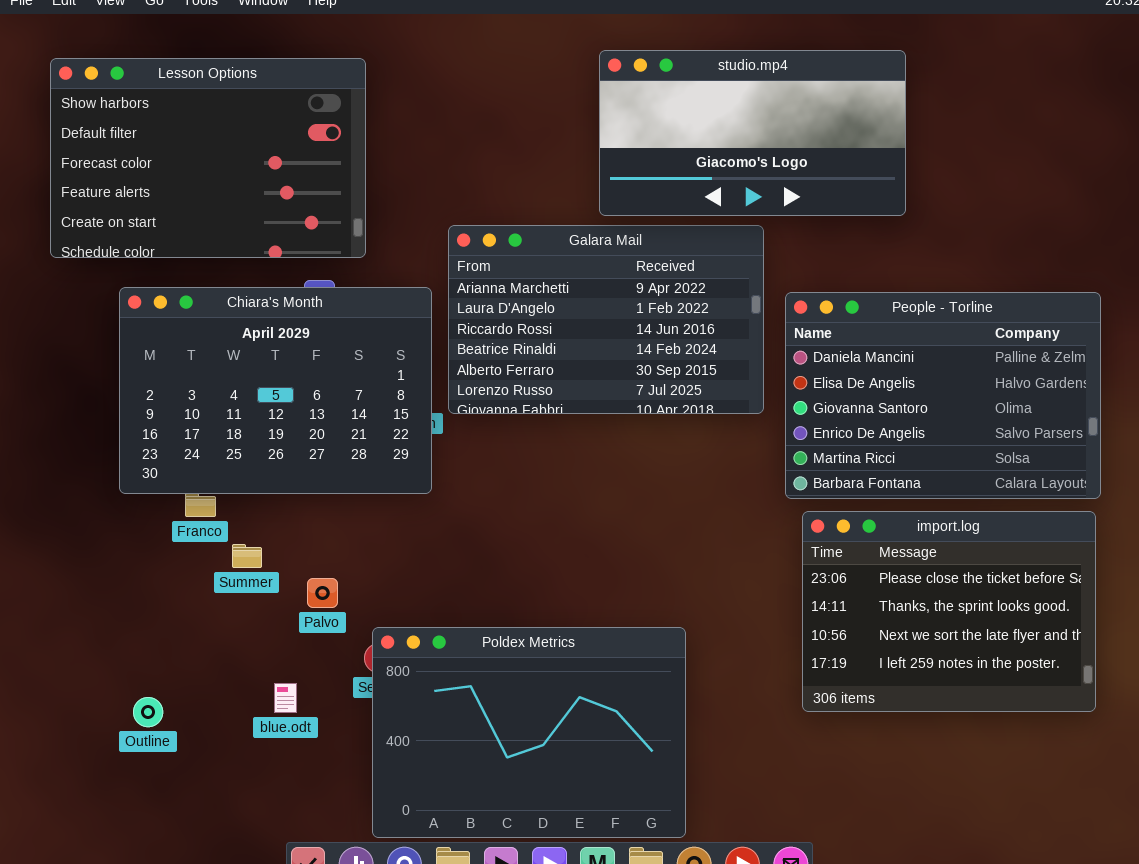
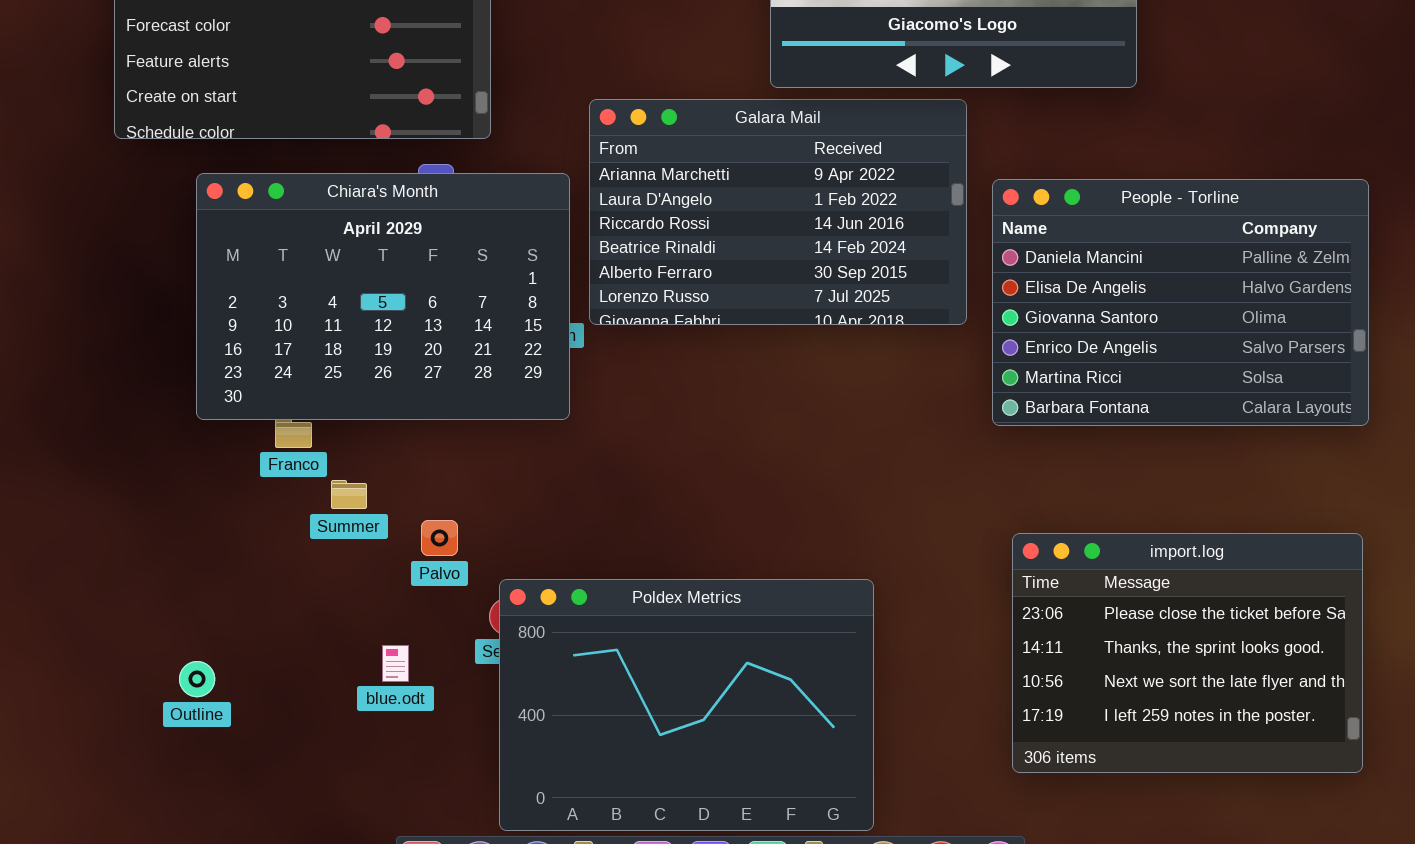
import.log: [802,511,1096,712] -> [1012,533,1363,773], moved
Outline: [133,697,163,727] -> [179,661,215,697], moved

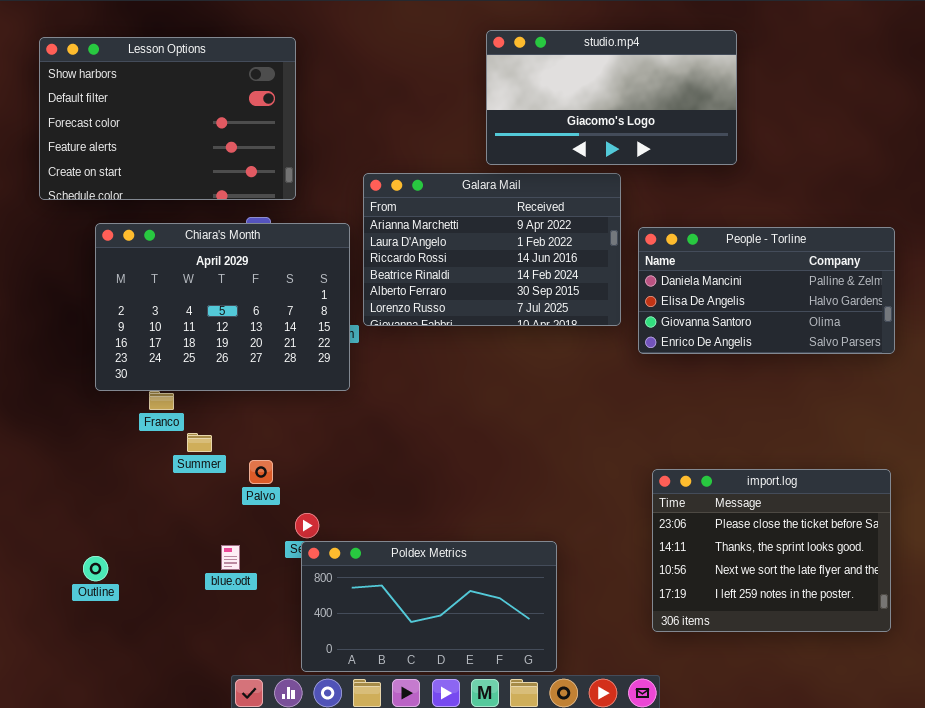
People - Torline: [992,179,1369,426] -> [638,227,895,354], resized
Poldex Metrics: [499,579,874,831] -> [301,541,557,672], resized

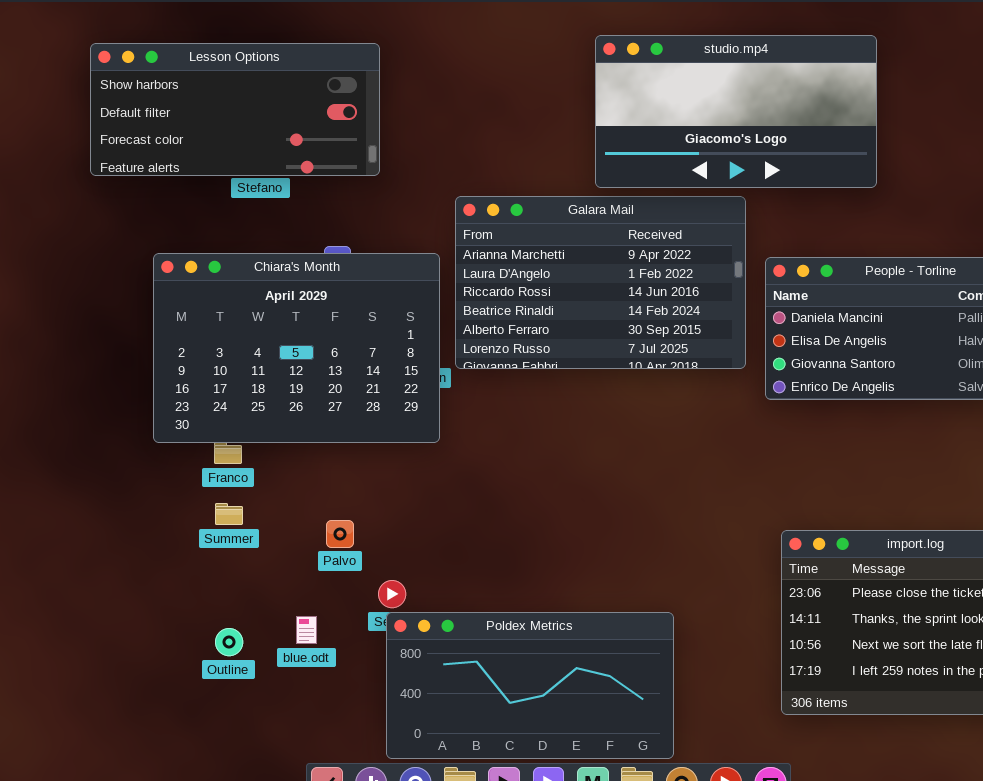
Lesson Options: [39,37,296,200] -> [90,43,380,176], resized
Summer: [187,433,212,452] -> [215,503,243,525], moved
Outline: [83,556,108,581] -> [215,628,243,656], moved

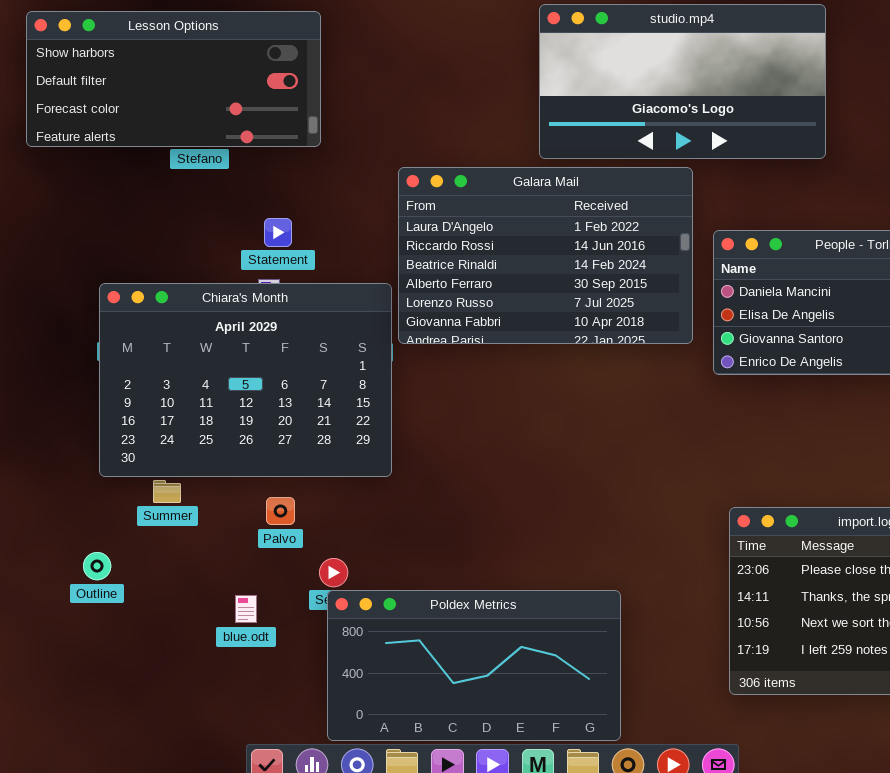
Galara Mail: [455,196,746,369] -> [398,167,693,344], scrolled down 1 row
Chiara's Month: [153,253,440,443] -> [99,283,392,477], moved
Outline: [215,628,243,656] -> [83,552,111,580], moved

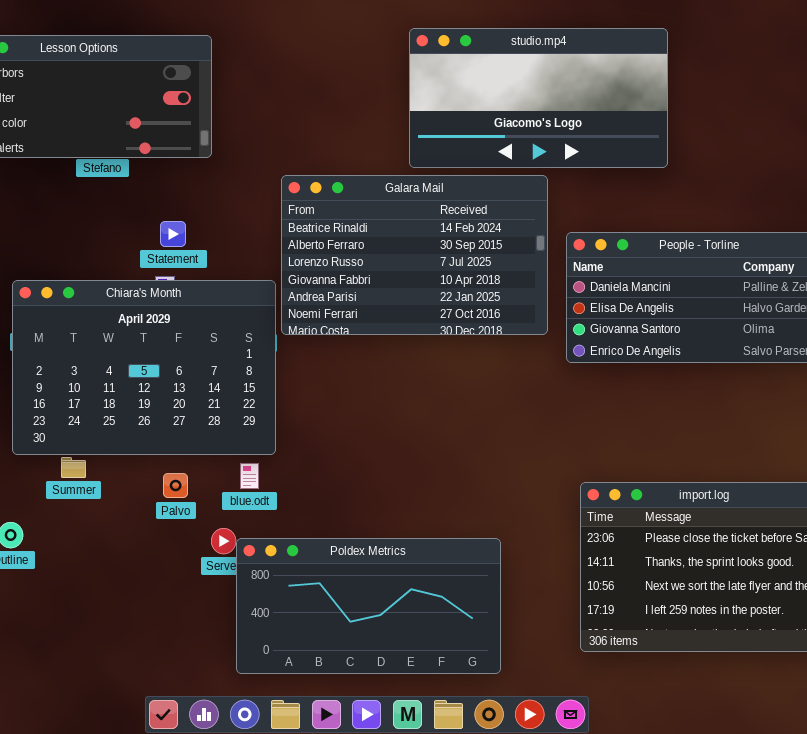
Galara Mail: [398,167,693,344] -> [281,175,548,335], scrolled down 2 rows
Poldex Metrics: [327,590,621,741] -> [236,538,501,674], moved
blue.odt: [235,595,257,623] -> [240,463,259,489], moved

